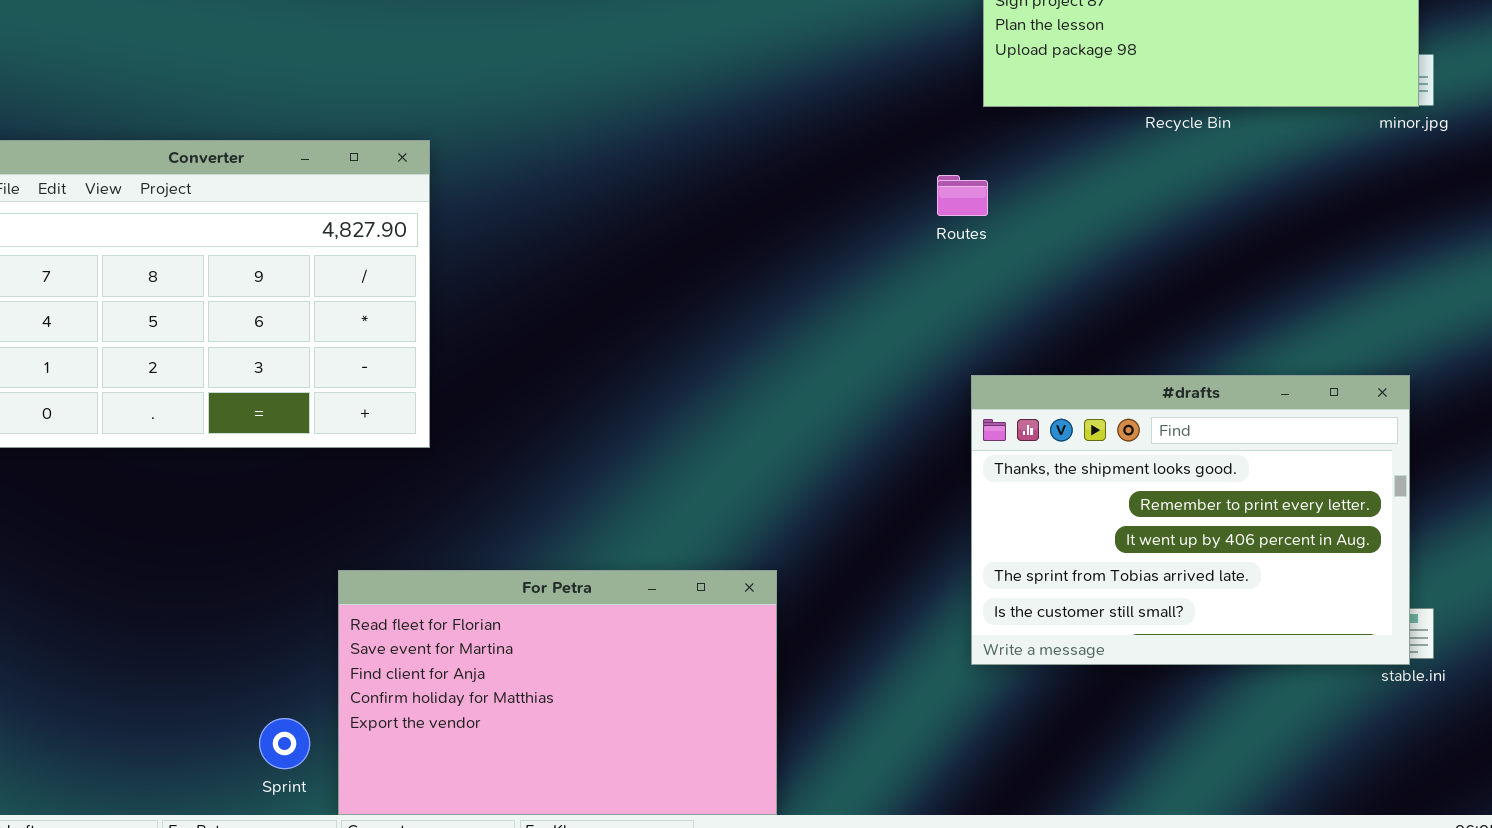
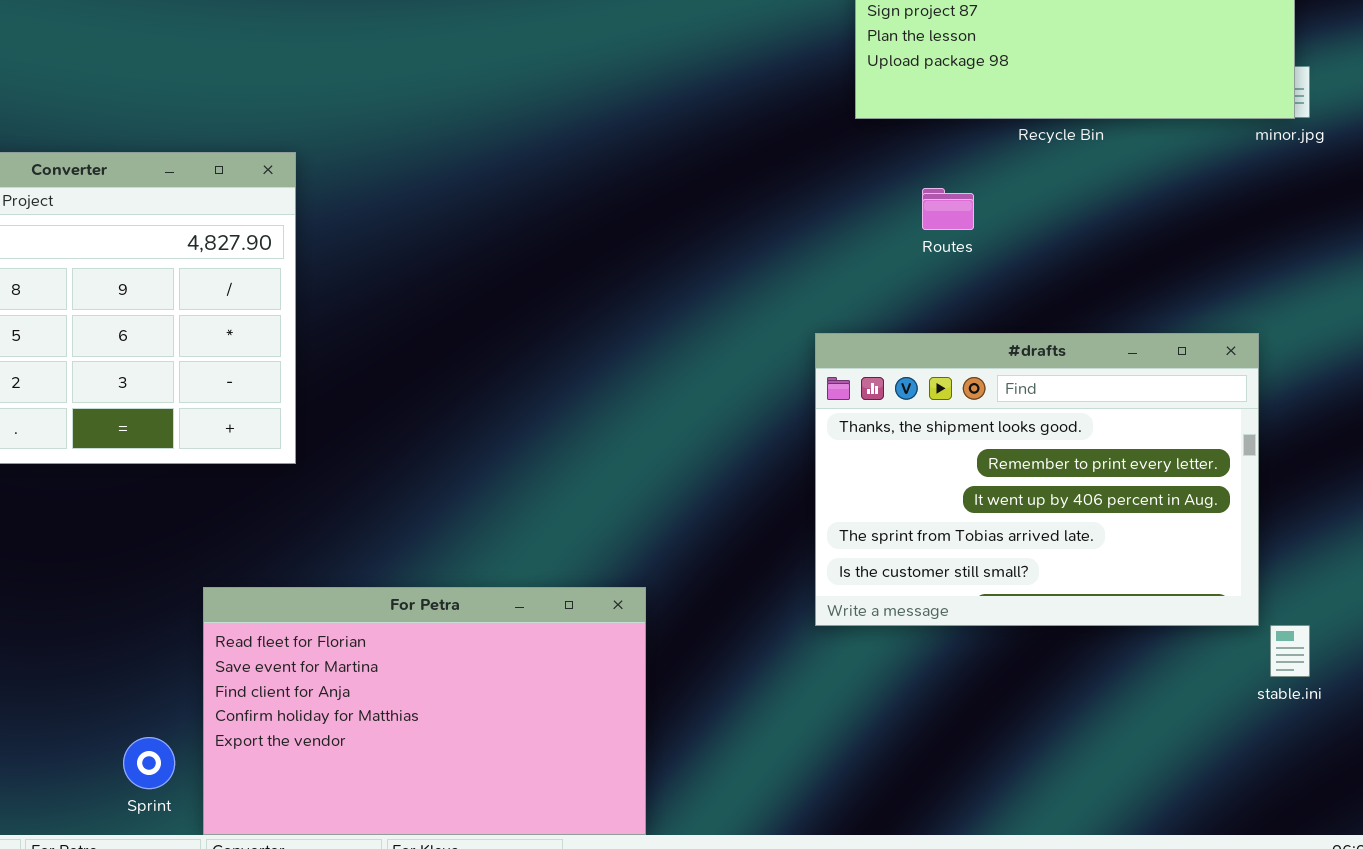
Routes: [937,175,988,216] -> [922,188,974,230], moved
#drafts: [971,375,1410,665] -> [815,333,1259,626], moved

